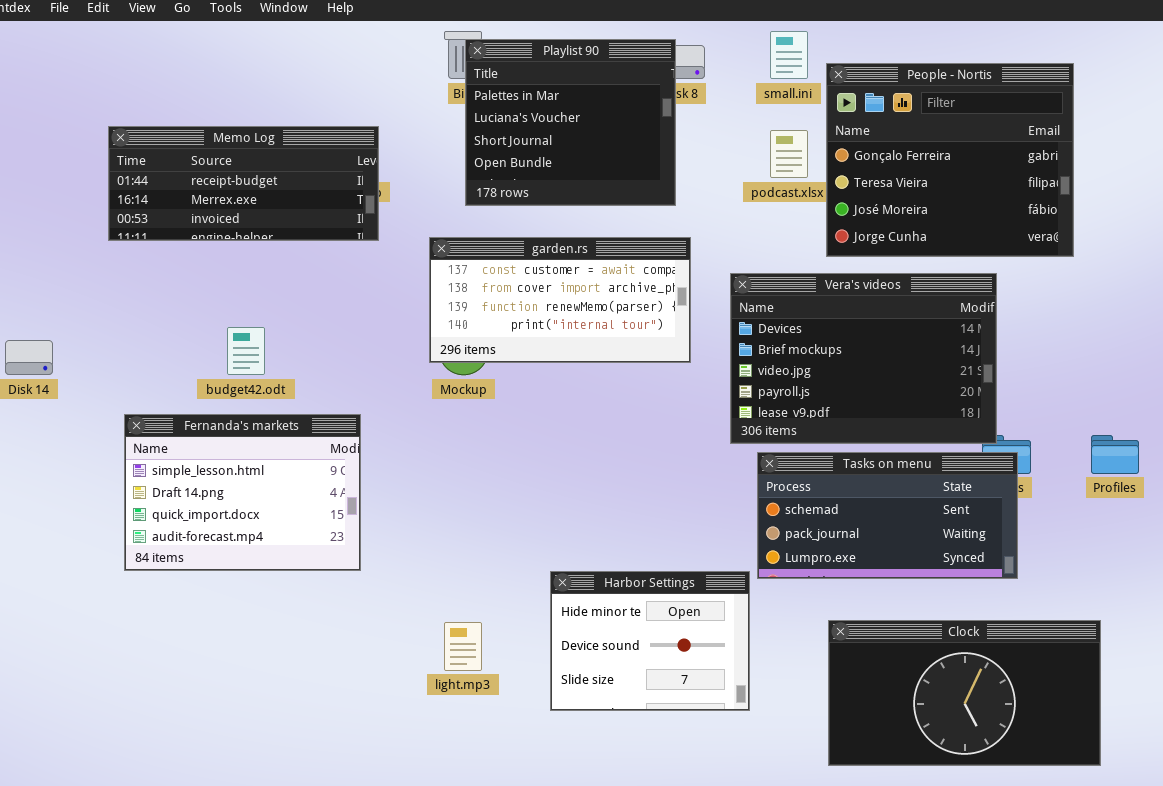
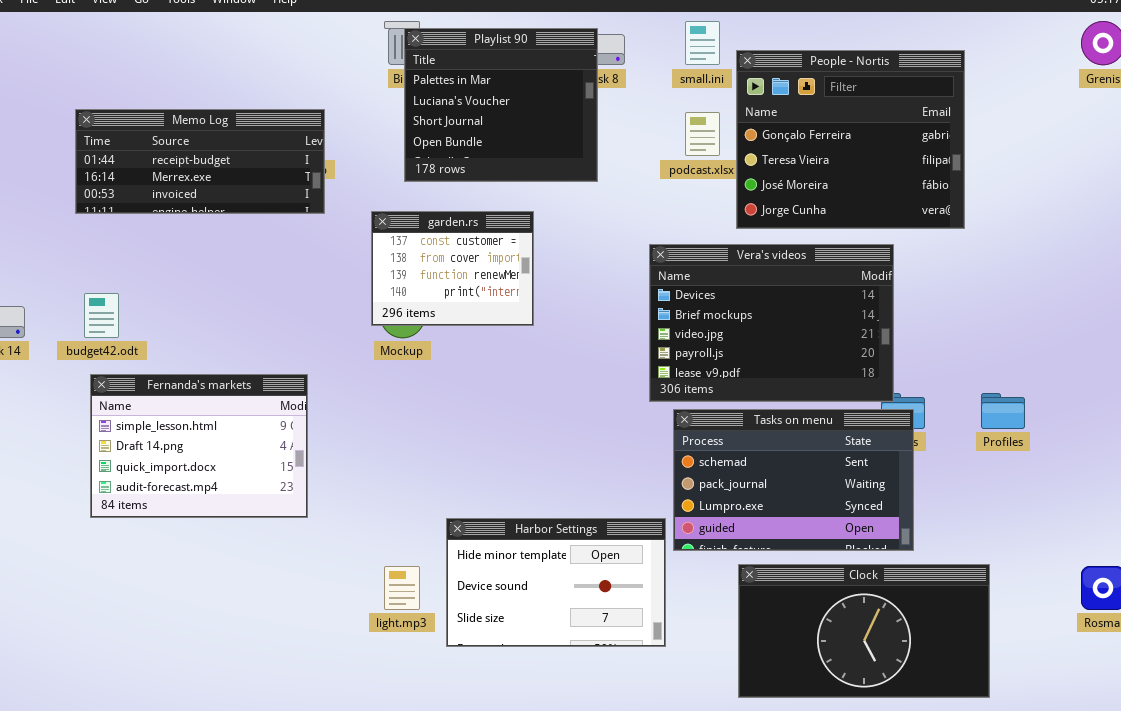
garden.rs: [429,237,691,363] -> [371,211,534,326], resized
budget42.odt: [227,327,265,375] -> [84,293,119,338], moved
Tasks on menu: [757,452,1018,579] -> [673,409,914,551], resized
Harbor Settings: [550,571,750,711] -> [446,518,666,647], resized

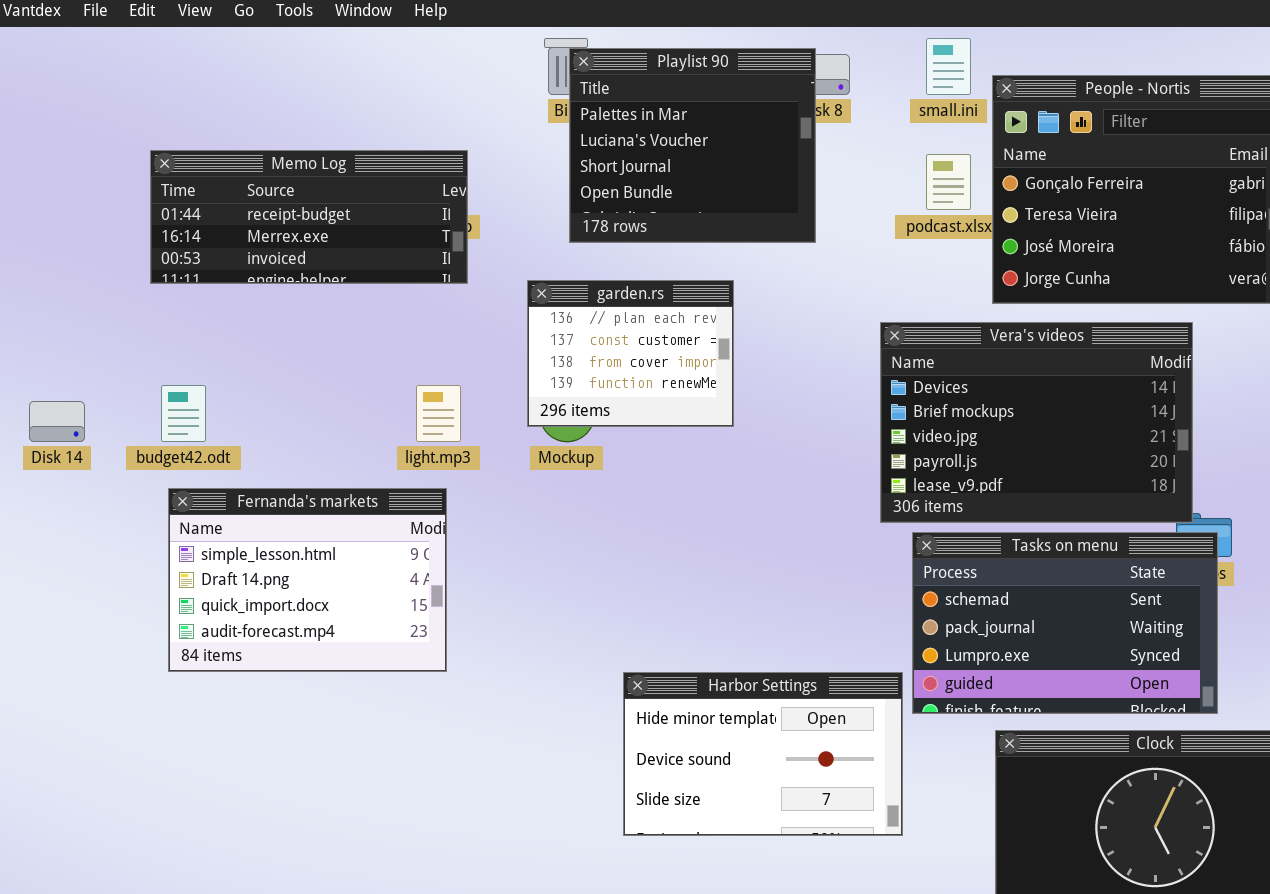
garden.rs: [371,211,534,326] -> [527,280,734,427], scrolled up 1 row
light.mp3: [384,566,420,610] -> [416,385,461,442], moved

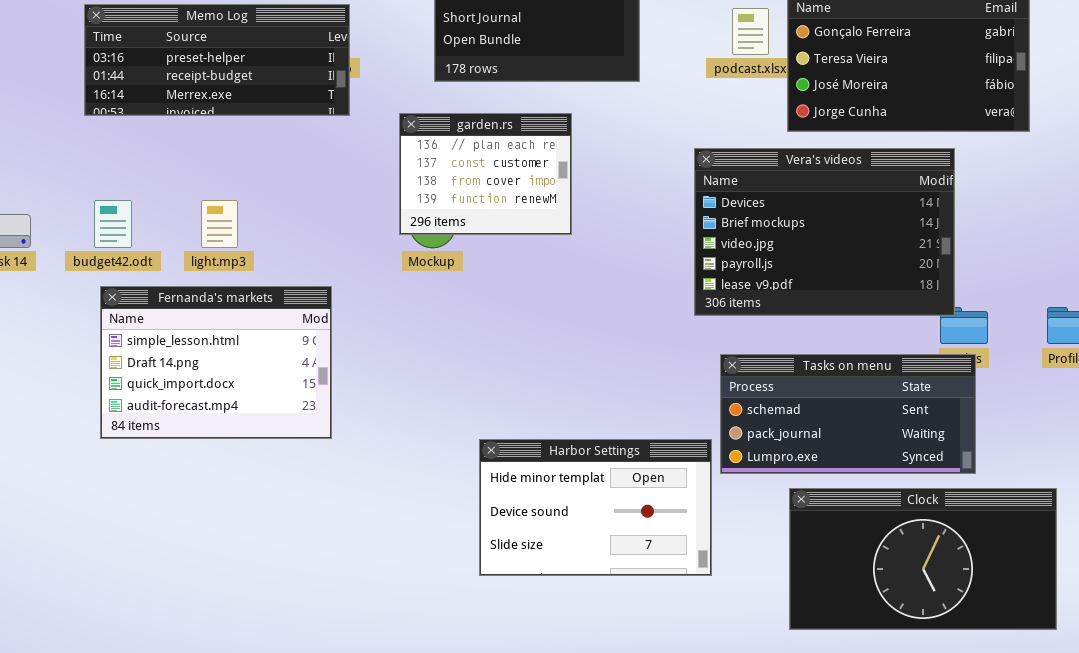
Memo Log: [150,150,468,284] -> [84,4,350,116], scrolled up 1 row
light.mp3: [416,385,461,442] -> [201,200,238,248], moved
Tasks on menu: [912,532,1218,714] -> [720,354,976,474], resized

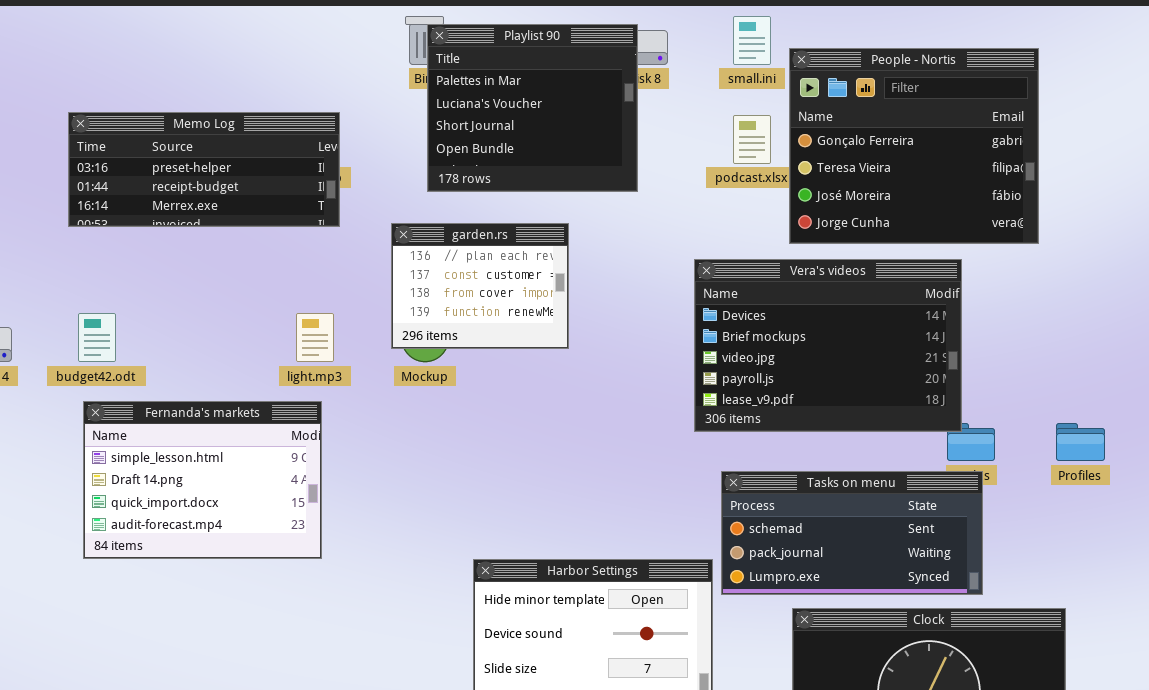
light.mp3: [201,200,238,248] -> [296,313,334,362], moved

